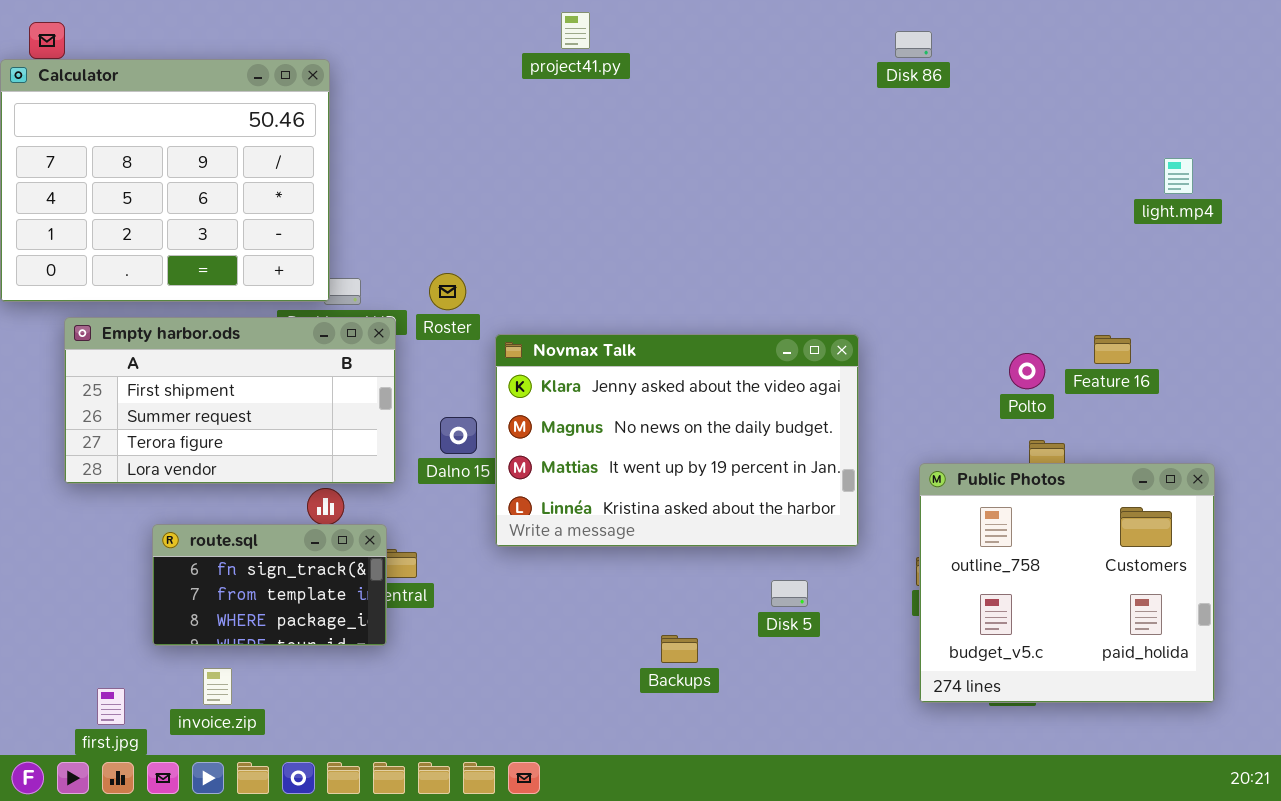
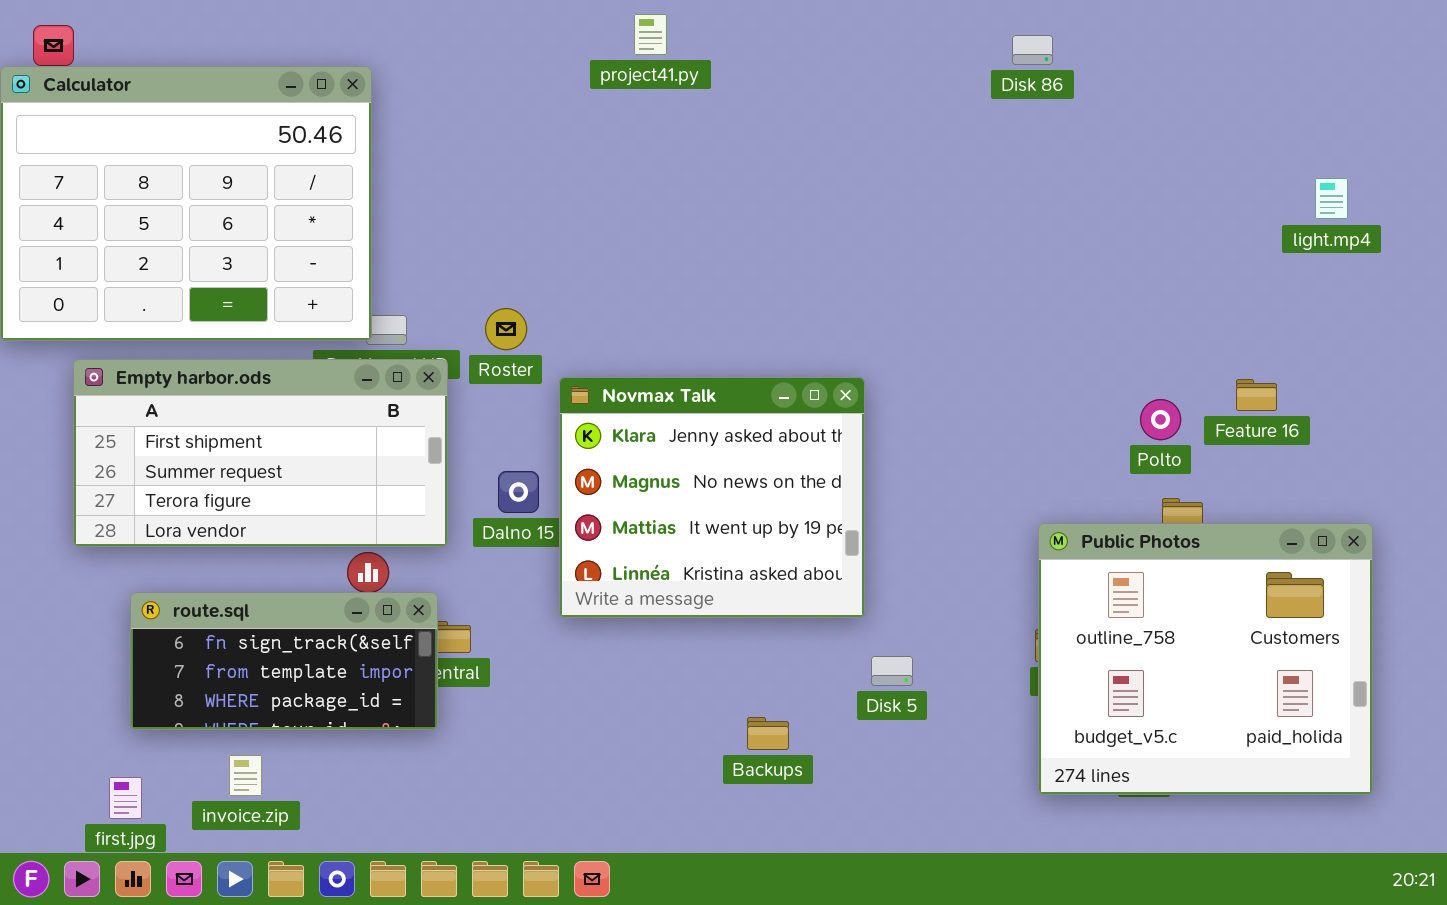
Novmax Talk: [495,334,859,547] -> [559,377,865,618], resized
route.sql: [152,524,387,646] -> [130,592,438,730], resized

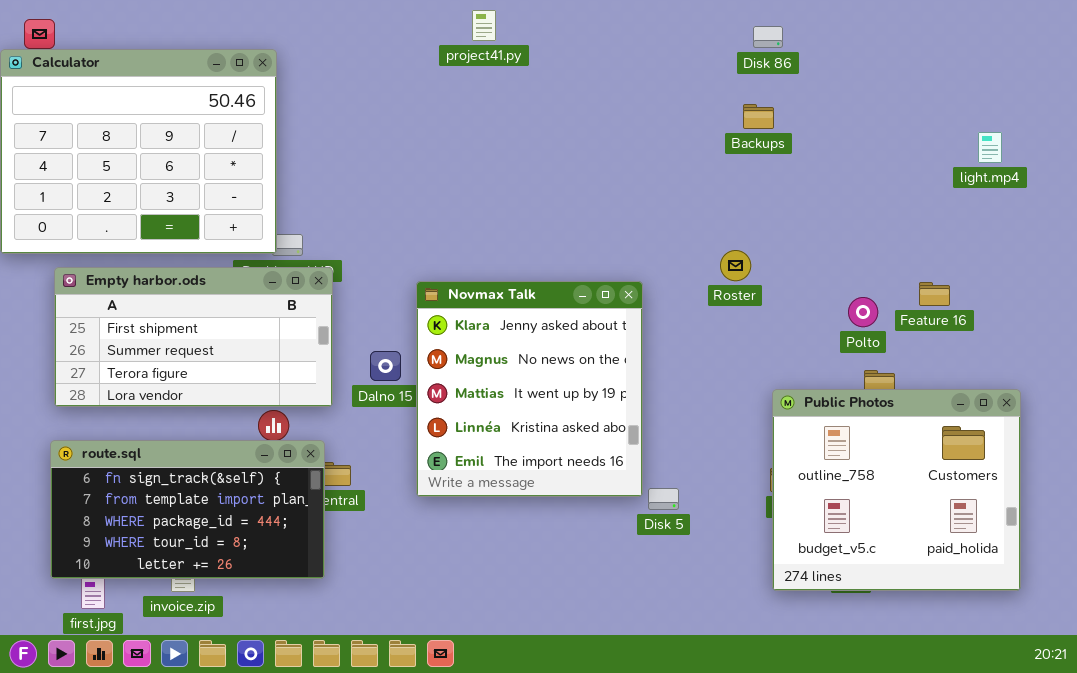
Roster: [485,308,527,350] -> [720,250,751,281], moved
Novmax Talk: [559,377,865,618] -> [416,281,643,497], resized
route.sql: [130,592,438,730] -> [50,440,325,579], resized
Backups: [747,717,789,750] -> [743,104,774,129], moved

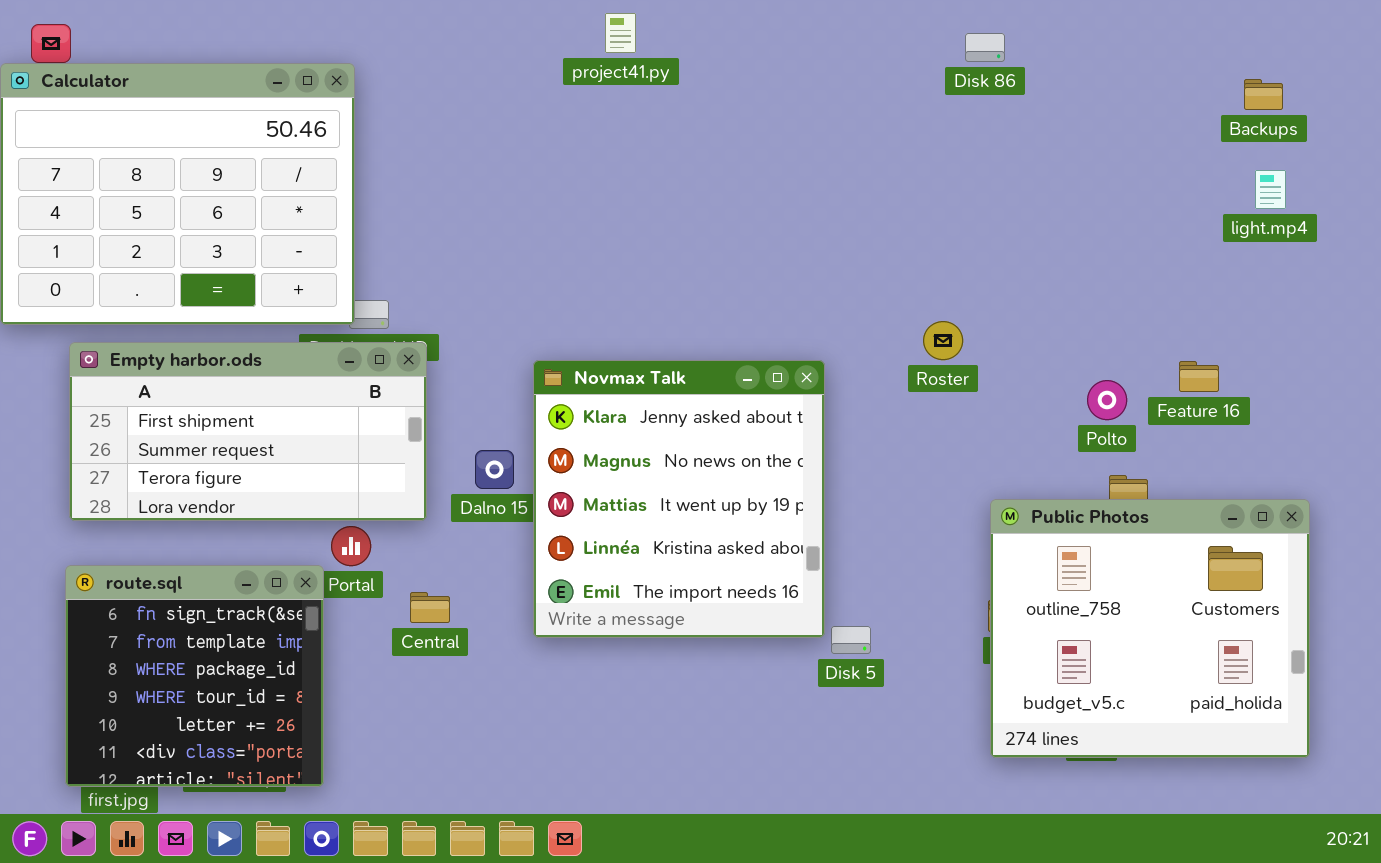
Backups: [743,104,774,129] -> [1244,79,1283,110], moved
route.sql: [50,440,325,579] -> [65,565,324,787], resized

